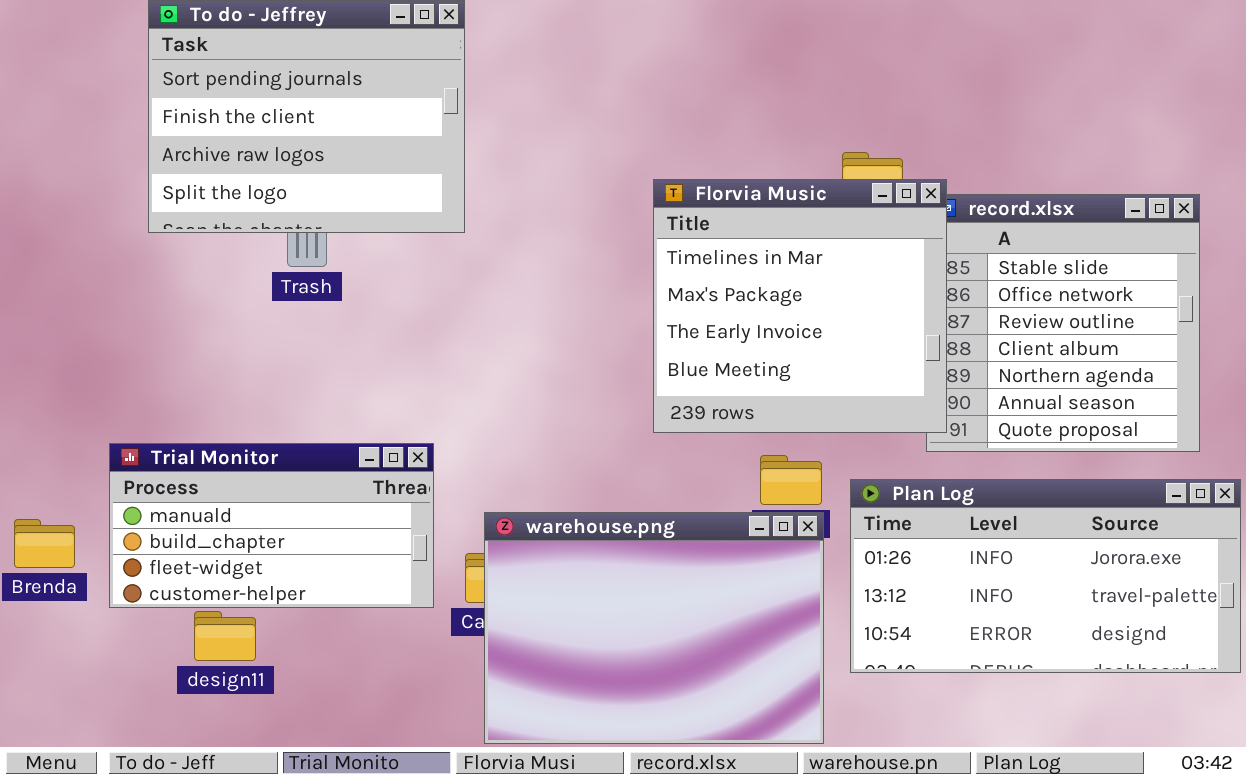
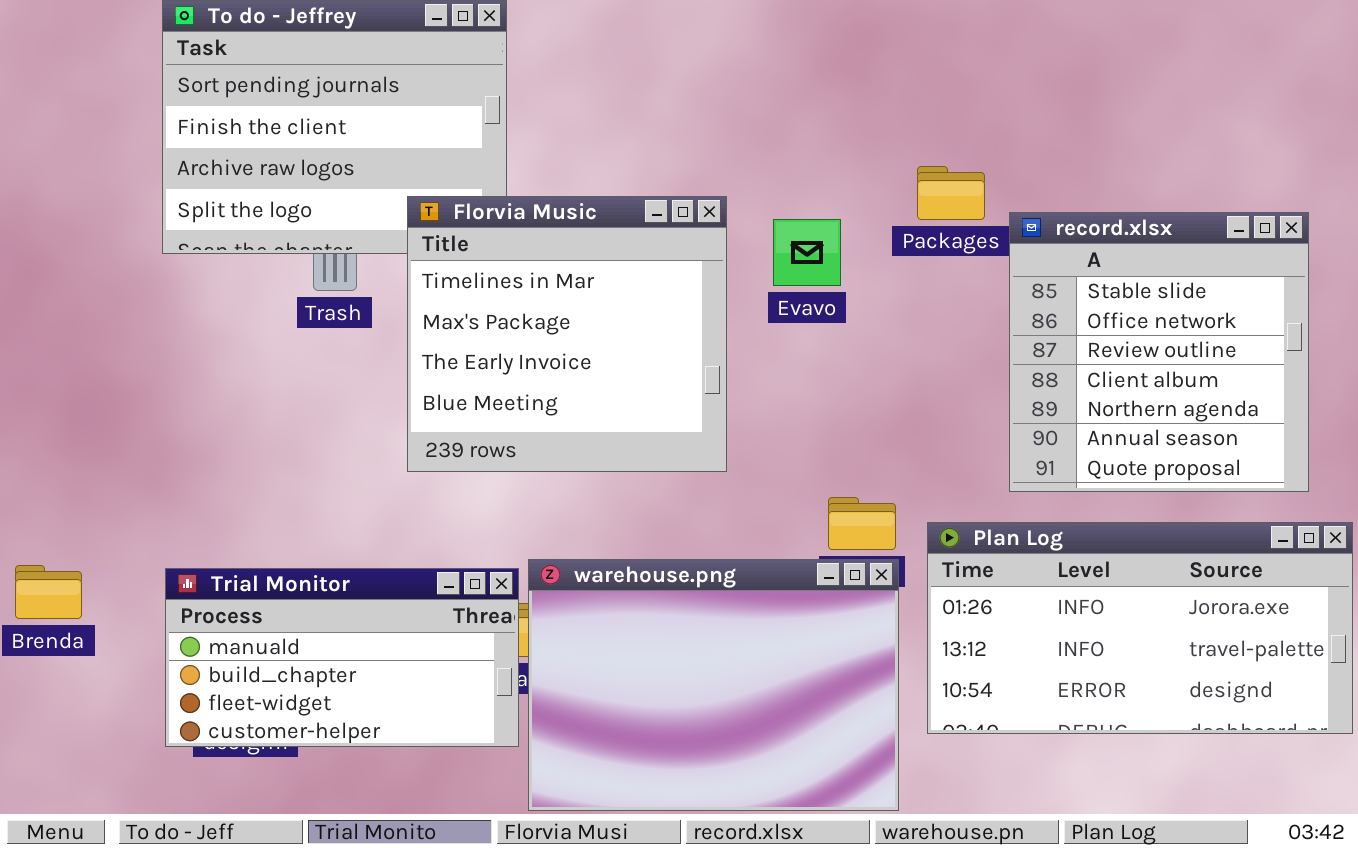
Florvia Music: [653,179,947,433] -> [407,196,727,472], moved
Trial Monitor: [109,443,434,608] -> [165,568,519,747], moved

